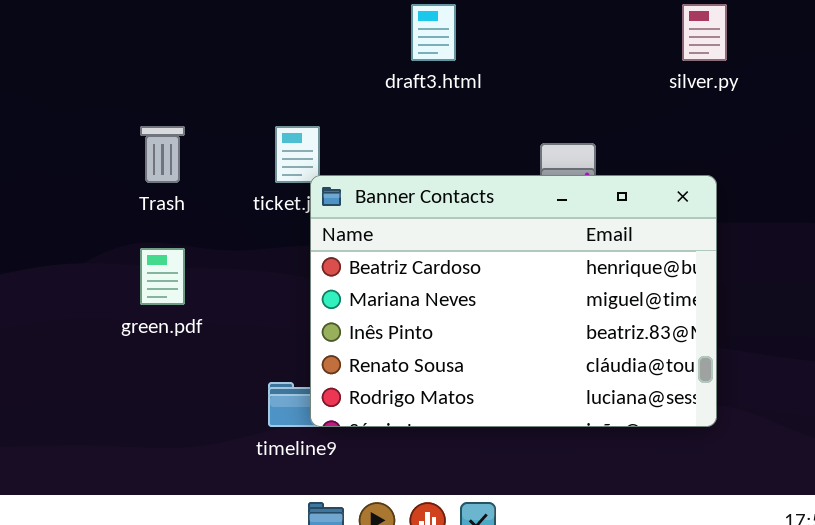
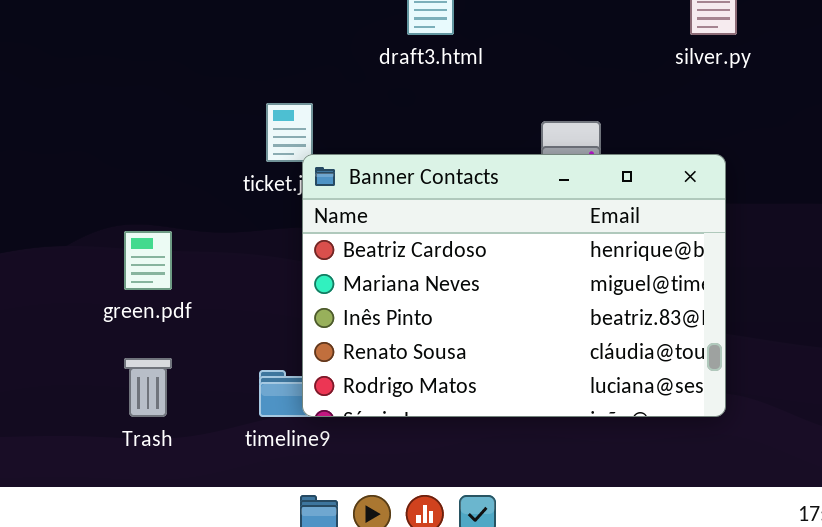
Trash: [140,126,185,183] -> [124,358,172,417], moved

